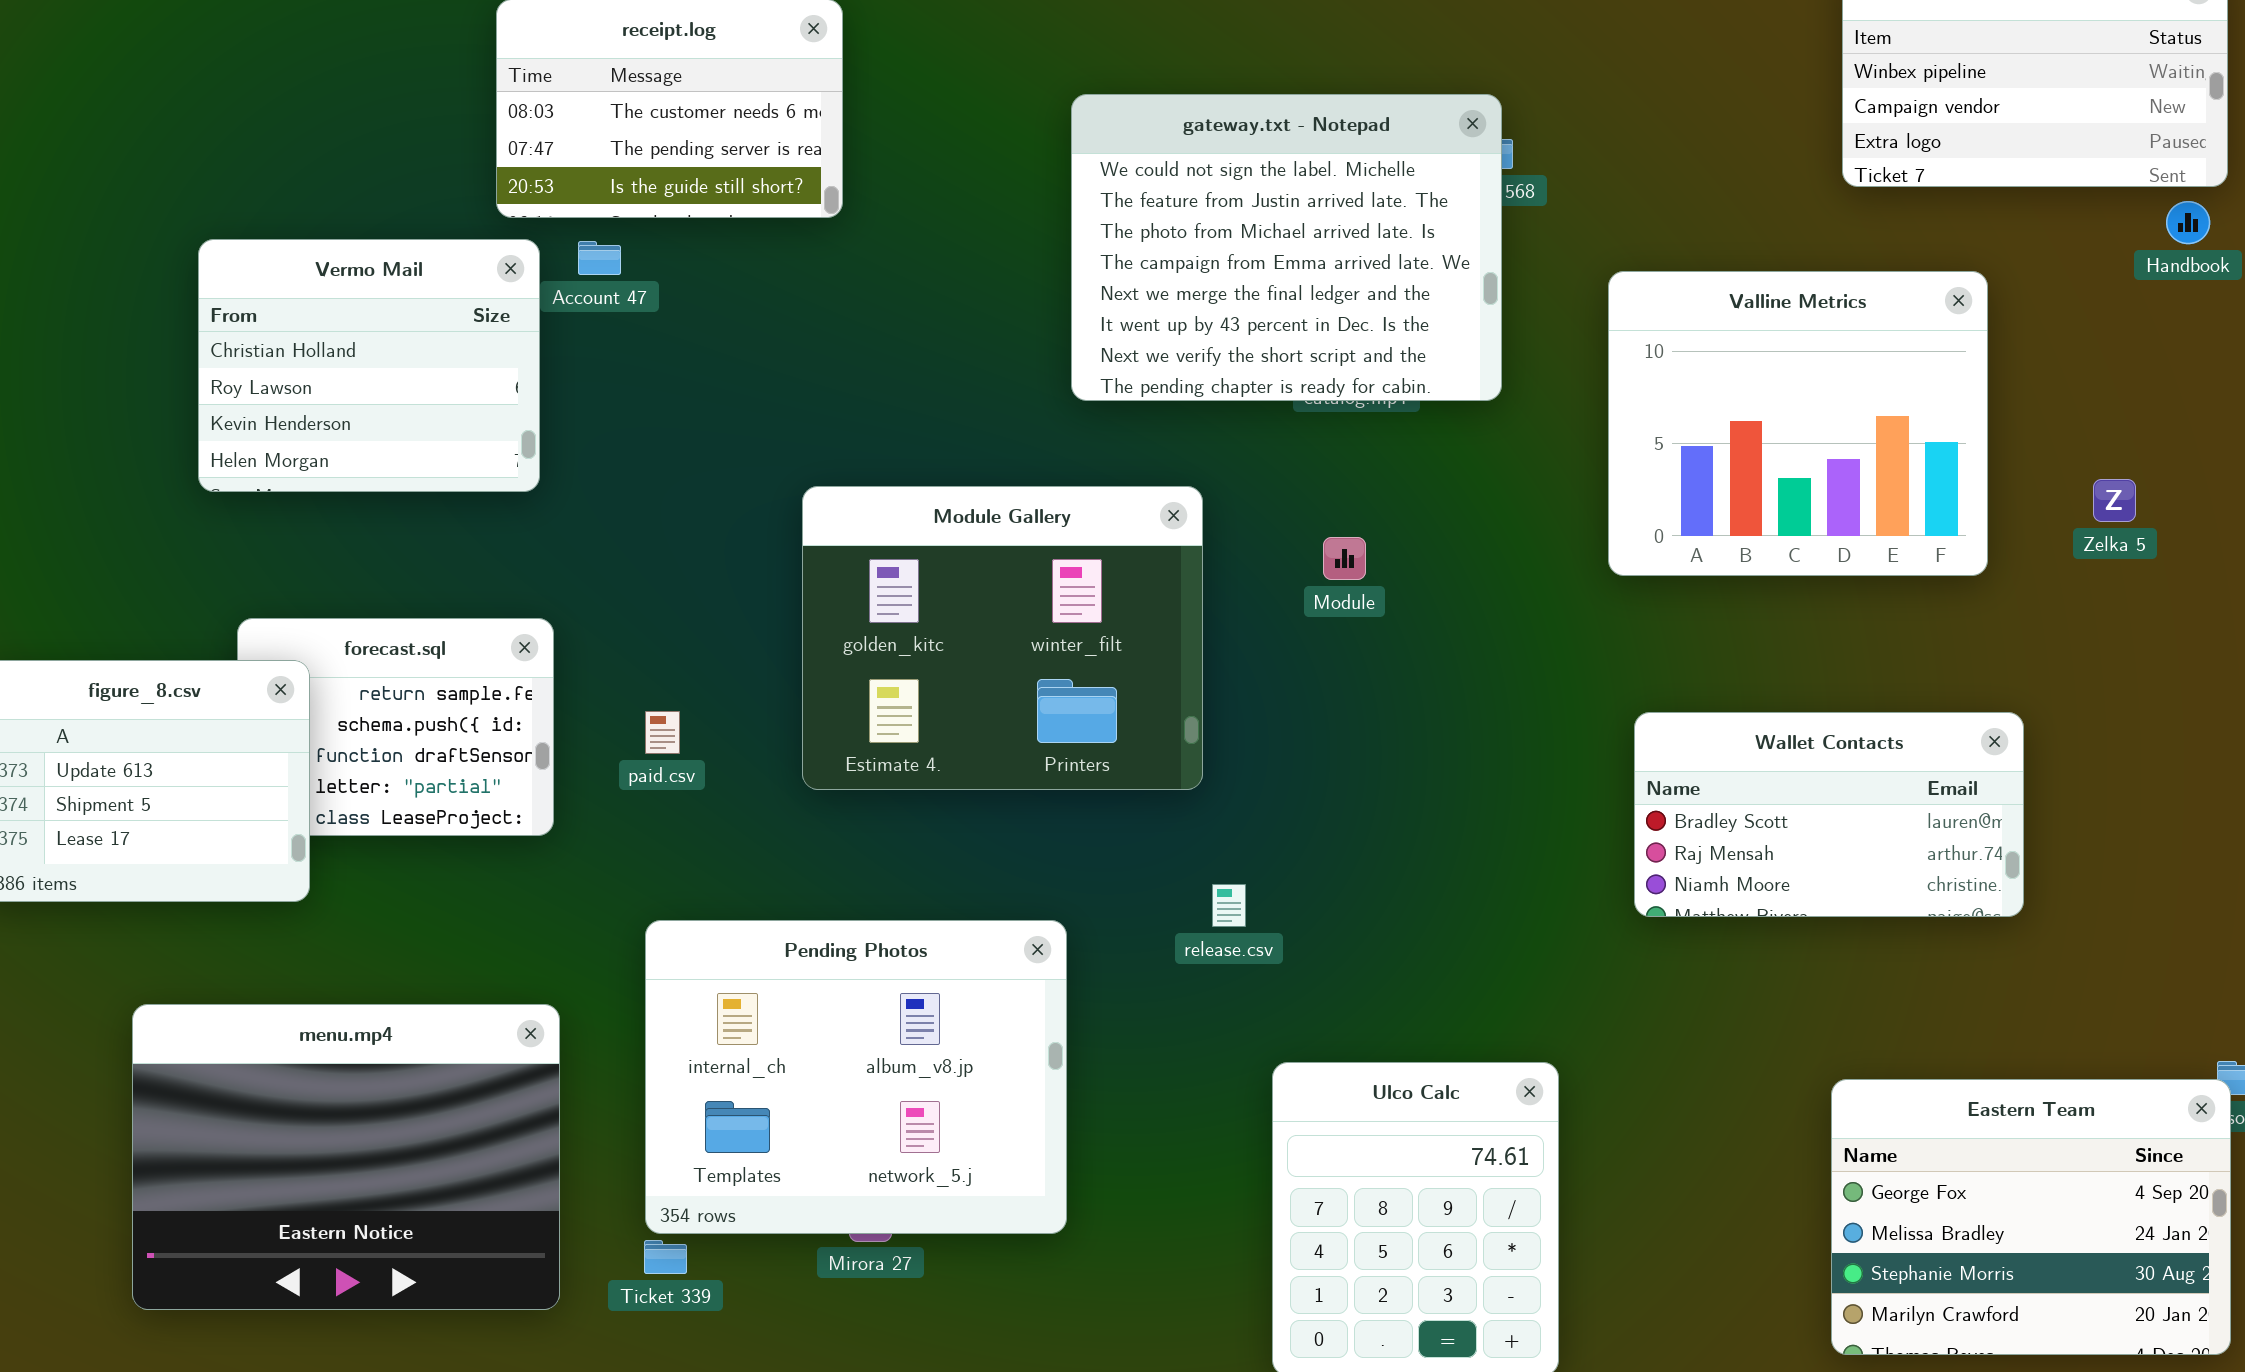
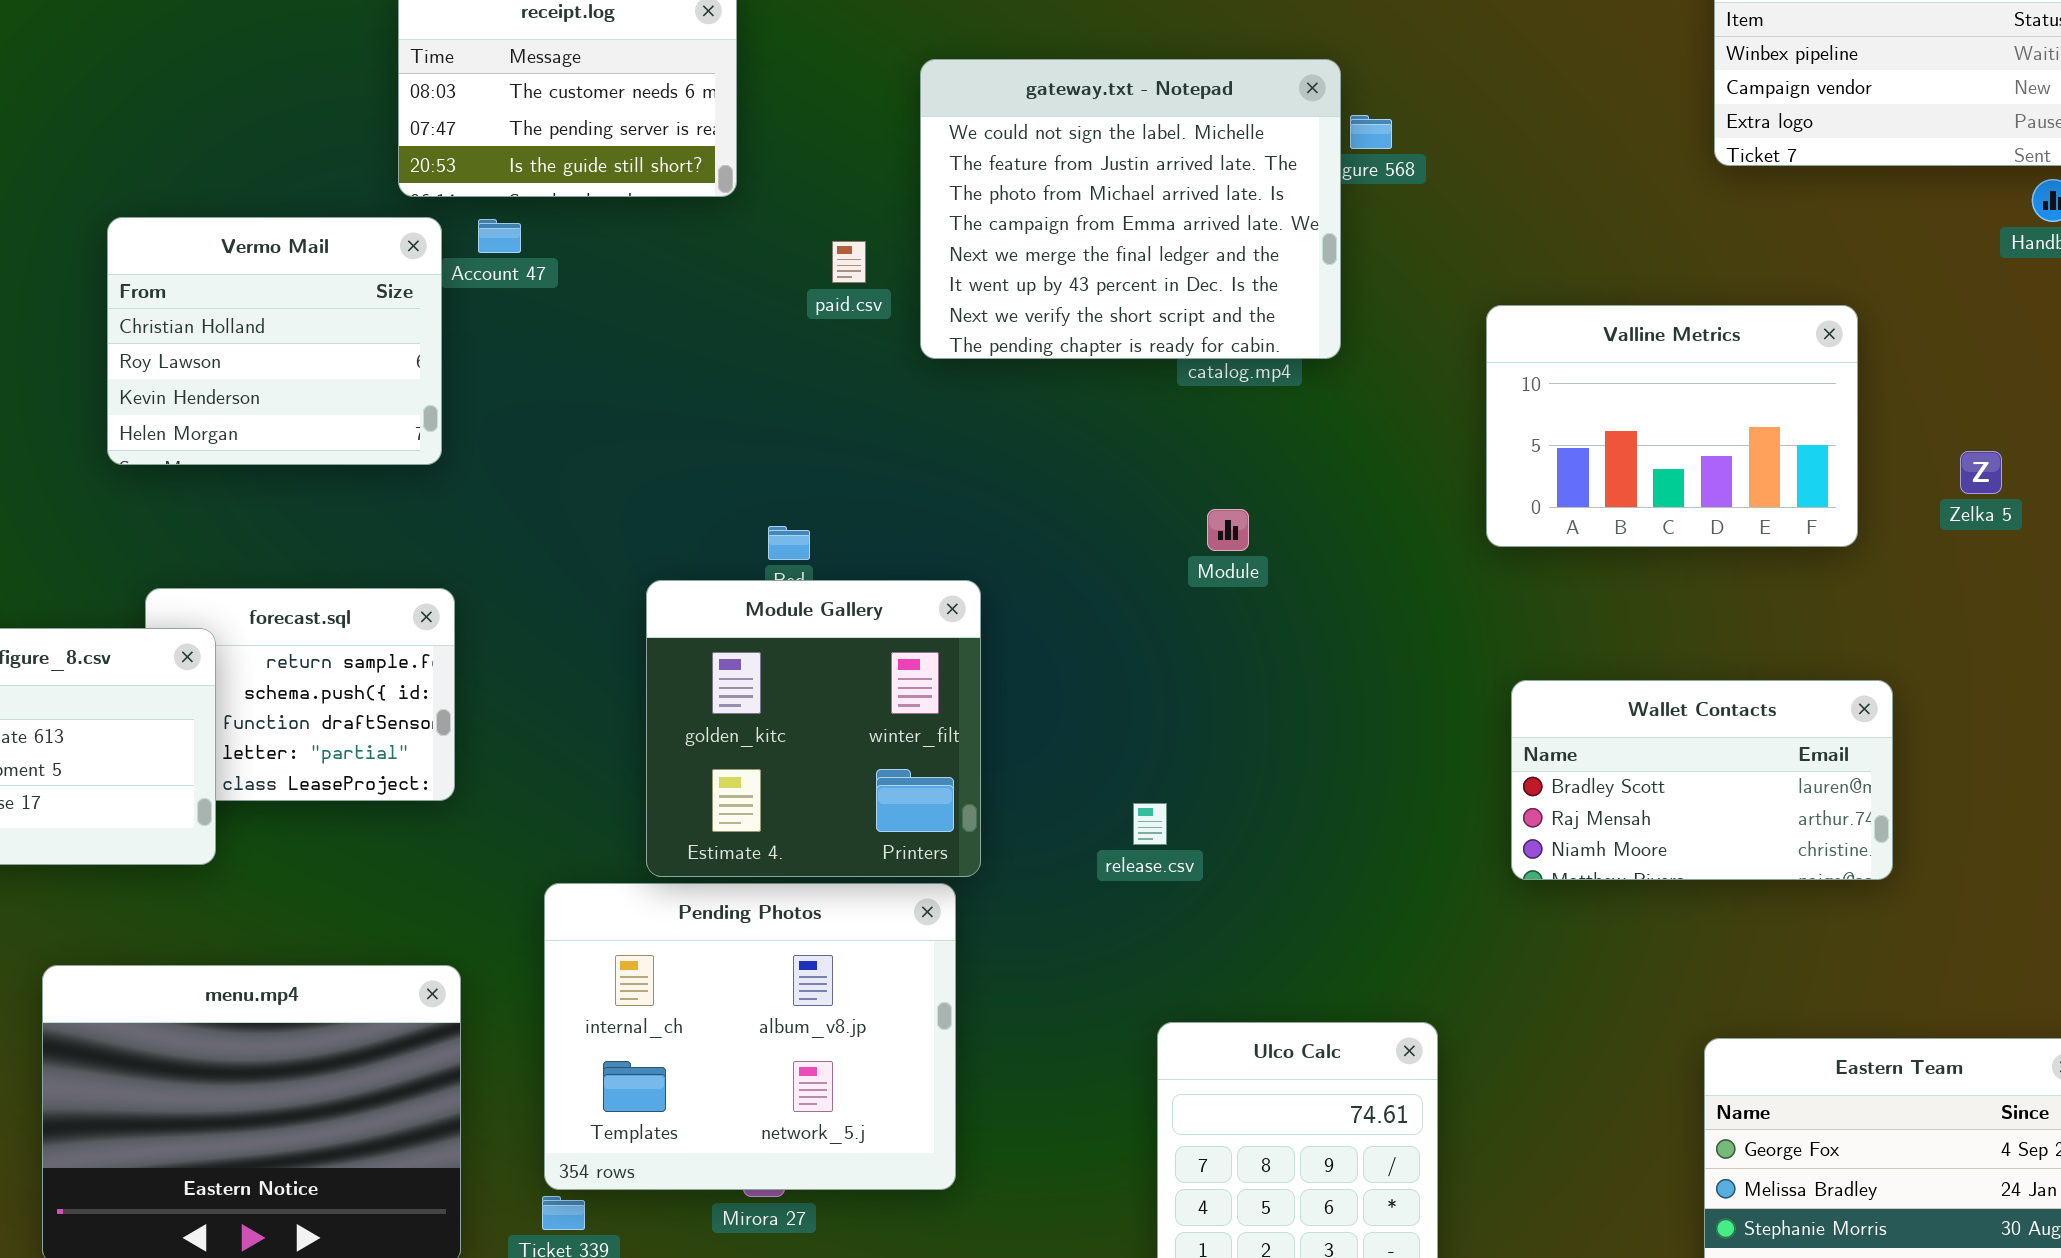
gateway.txt - Notepad: [1071,94,1502,401] -> [920,59,1341,359], moved
Valline Metrics: [1608,271,1988,576] -> [1486,305,1858,547], resized
Module Gallery: [802,486,1203,790] -> [646,580,981,877], moved, resized
paid.csv: [645,711,680,754] -> [832,241,866,283], moved
release.csv: [1212,884,1246,927] -> [1133,803,1167,845], moved

